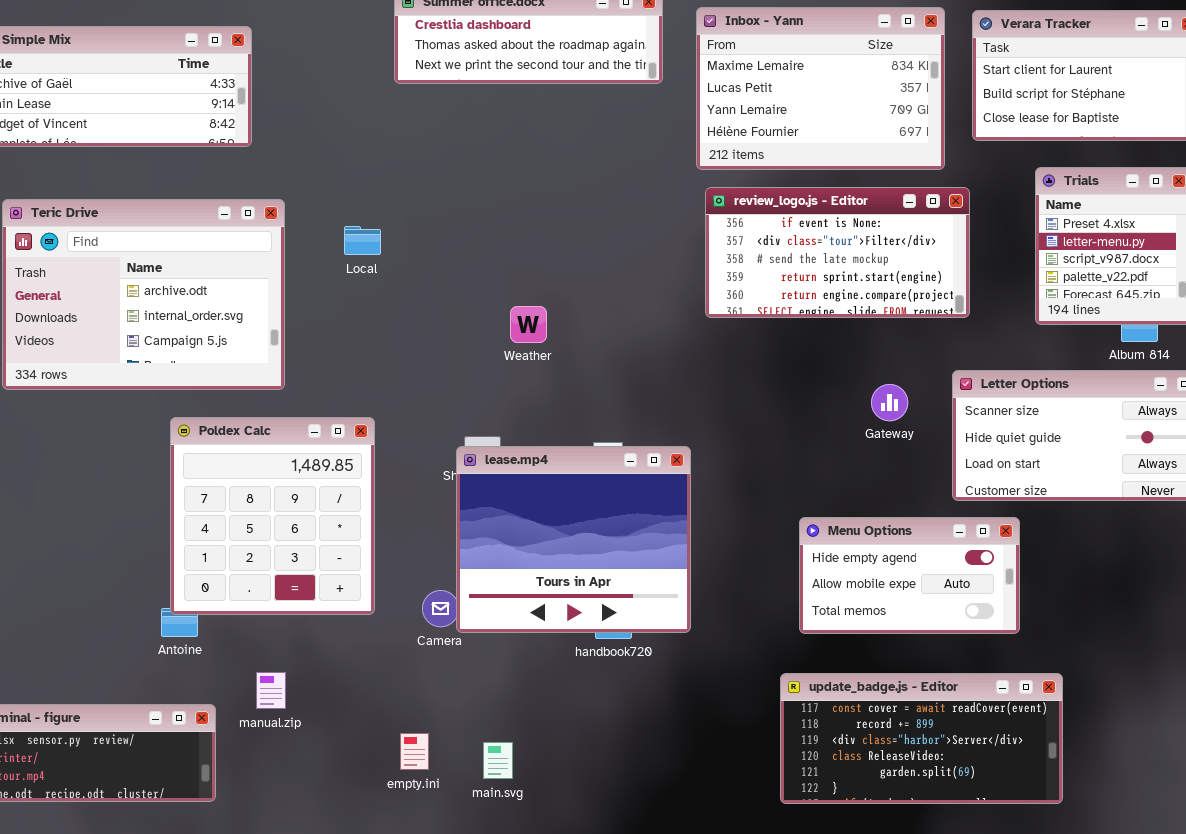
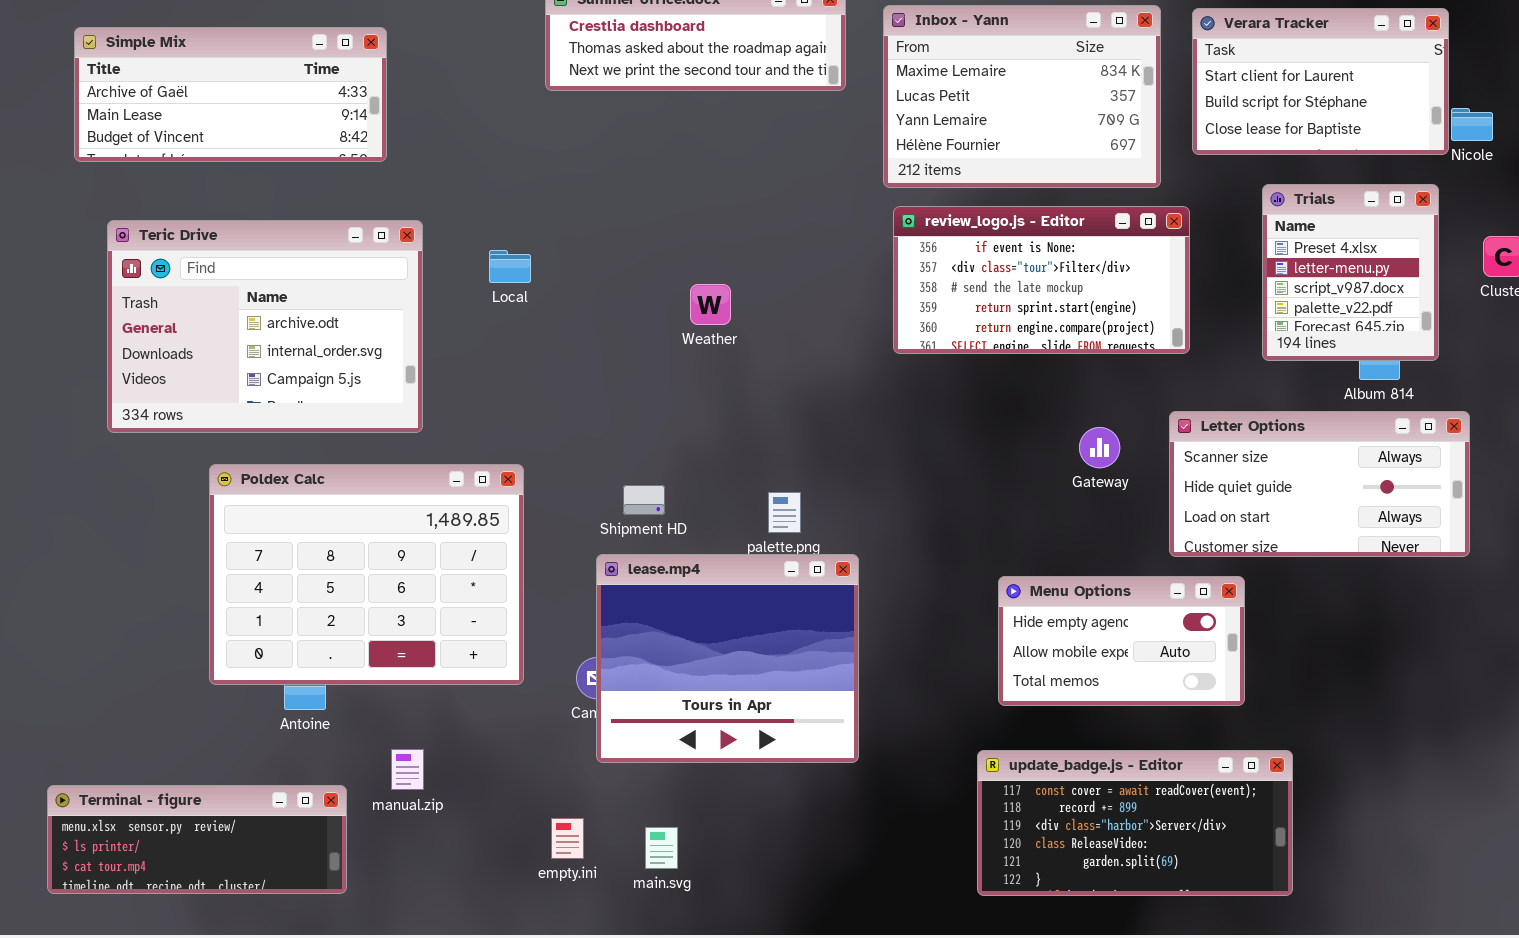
Weather: [510,306,547,343] -> [690,284,731,325], moved
Poldex Calc: [170,417,375,615] -> [209,464,524,685], resized
lease.mp4: [456,446,691,633] -> [596,554,859,763], moved

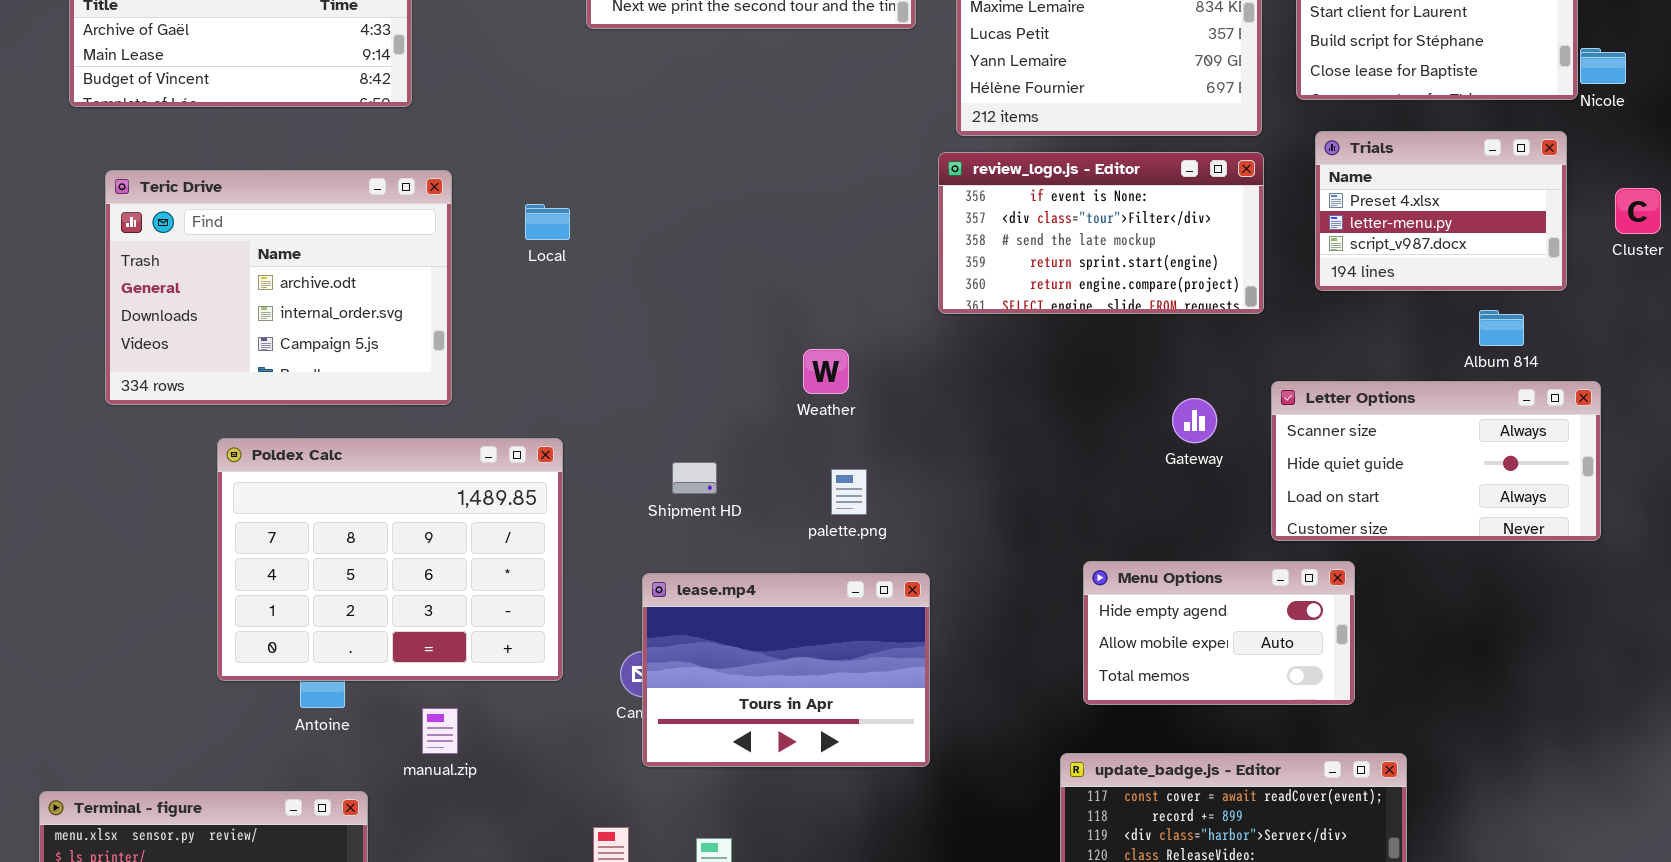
Trials: [1262,184,1439,361] -> [1315,131,1567,291], resized
review_logo.js - Editor: [893,206,1190,354] -> [938,152,1264,314], moved
Weather: [690,284,731,325] -> [803,349,849,394], moved
lease.mp4: [596,554,859,763] -> [642,573,930,767], resized
manual.zip: [391,749,424,790] -> [422,708,458,754], moved

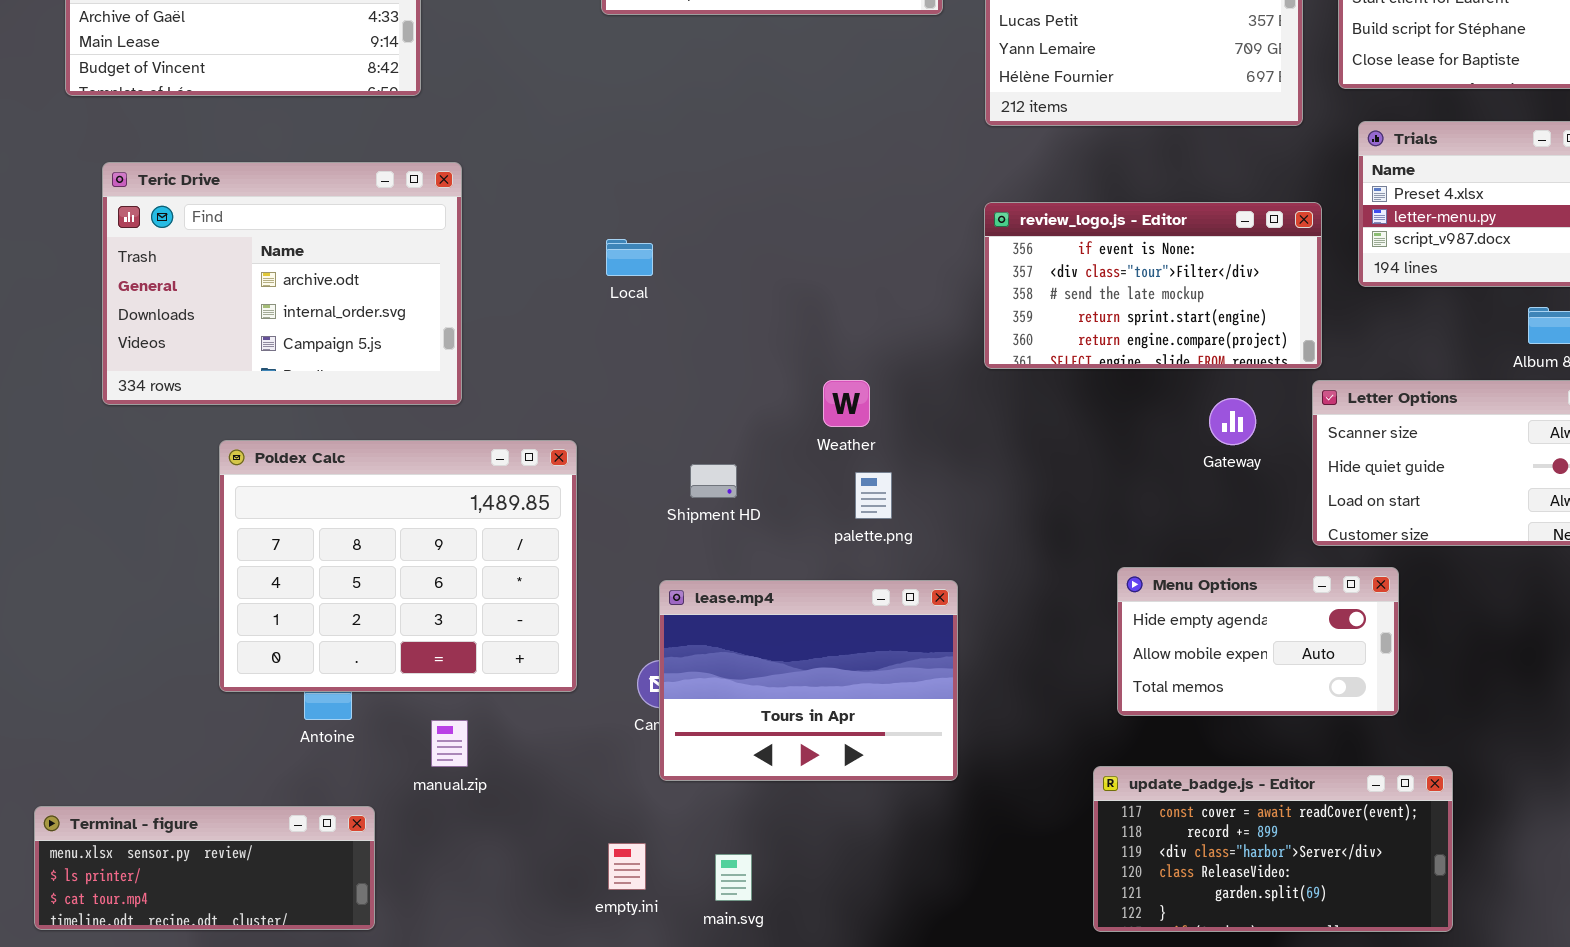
review_logo.js - Editor: [938,152,1264,314] -> [984,202,1322,369], moved
Local: [525,204,570,240] -> [606,239,653,276], moved
Weather: [803,349,849,394] -> [823,380,870,427], moved

